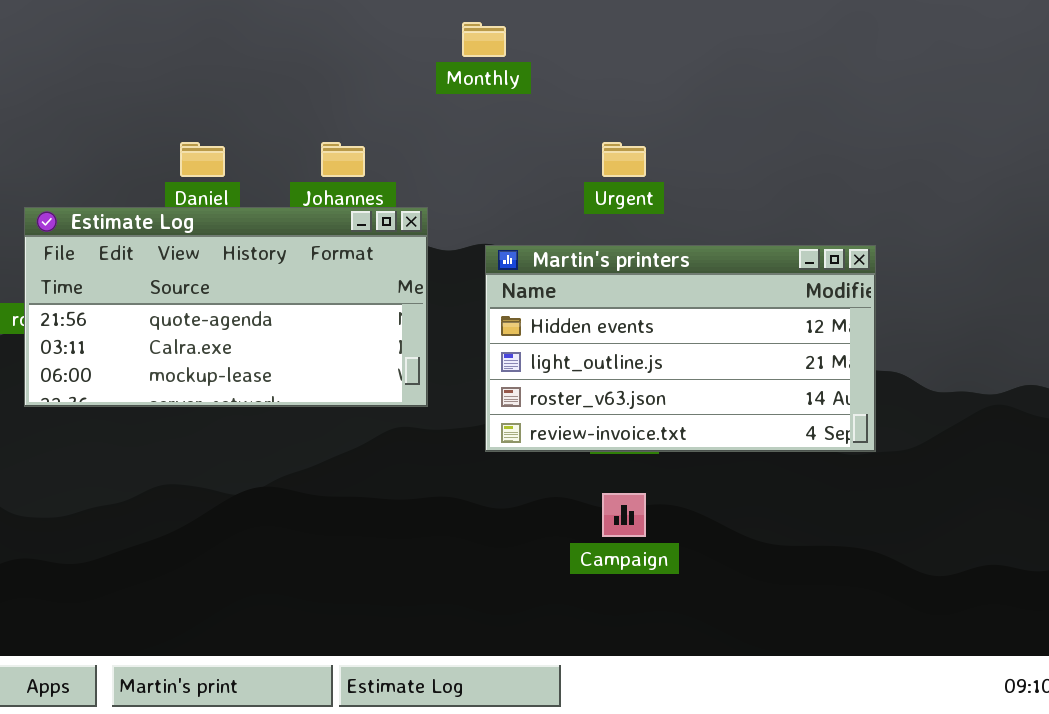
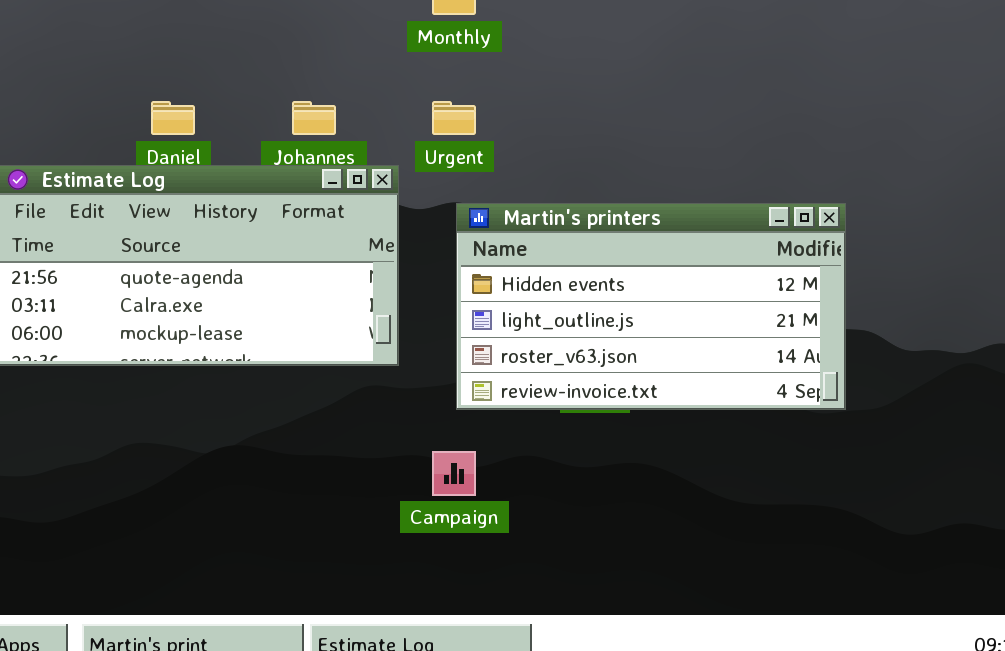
Urgent: [602,142,646,177] -> [432,101,476,135], moved
Campaign: [602,493,646,537] -> [432,451,476,496], moved

